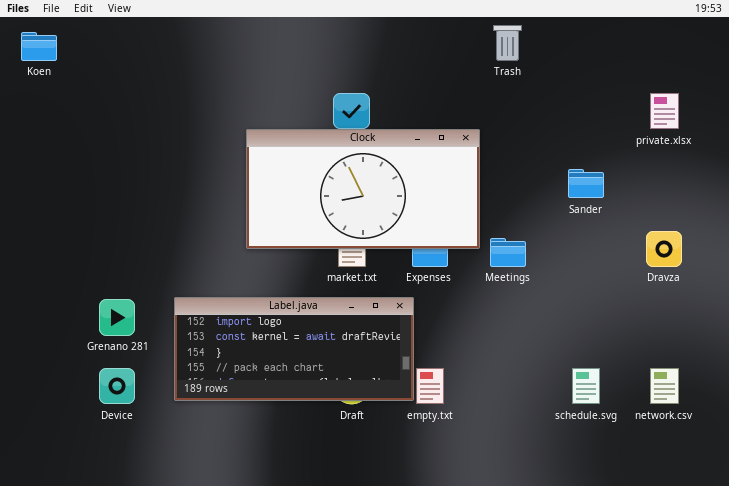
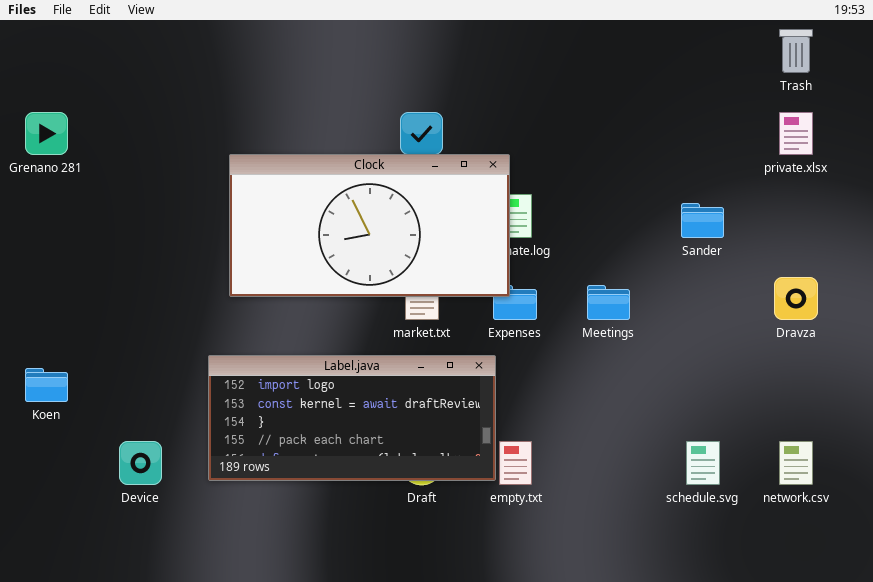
Trash: [493,25,522,61] -> [779,29,813,73], moved
Koen: [21,32,57,61] -> [25,368,68,402], moved
Clock: [246,129,480,249] -> [229,154,510,297], moved
Grenano 281: [99,299,135,336] -> [25,112,68,155], moved

